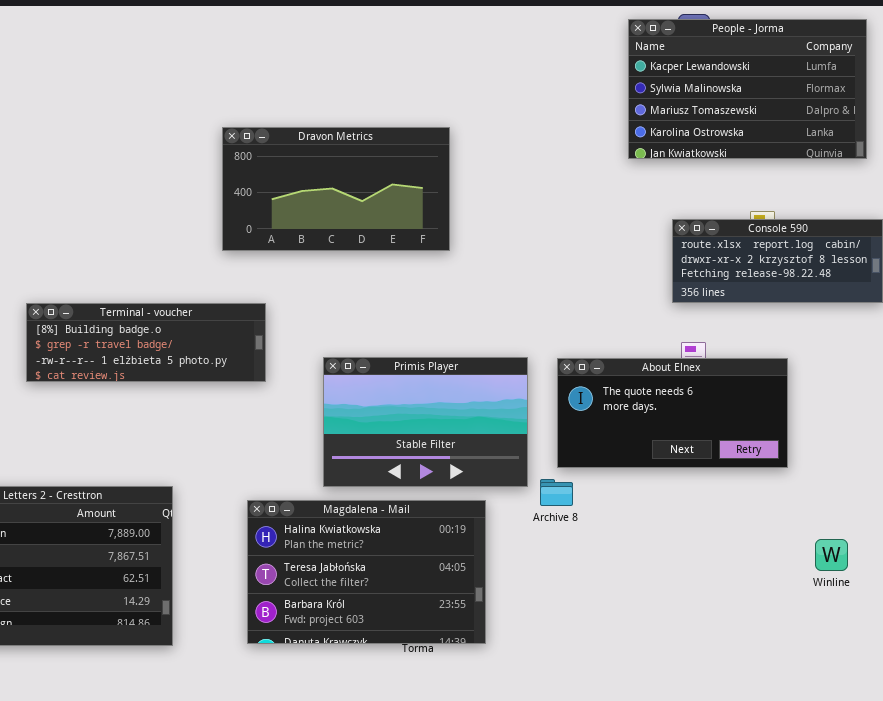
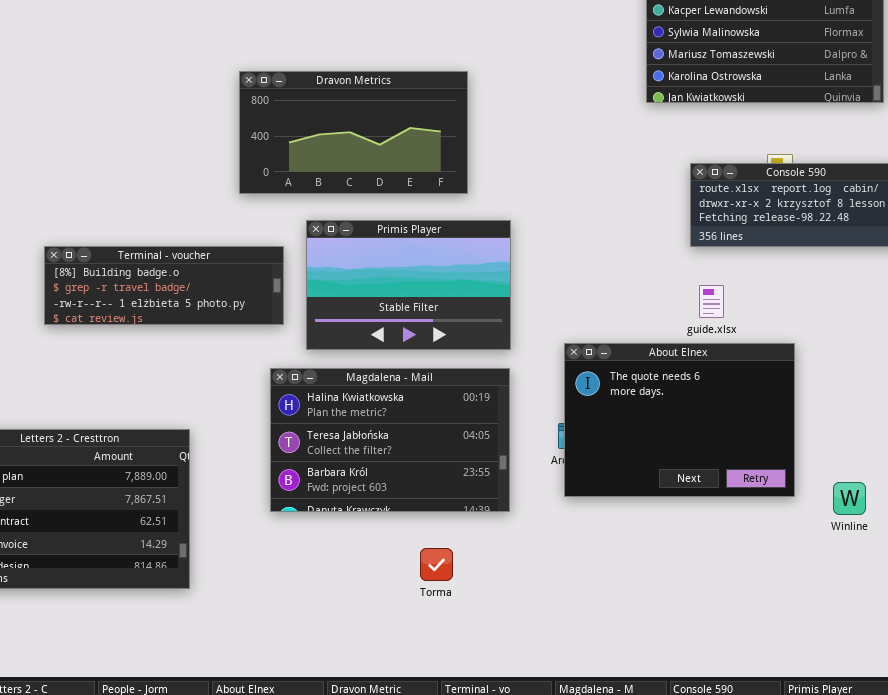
Primis Player: [323,357,528,487] -> [306,220,511,350], moved
About Elnex: [557,358,788,468] -> [564,343,795,497], moved, resized
Magdalena - Mail: [247,500,486,644] -> [270,368,510,512], moved

